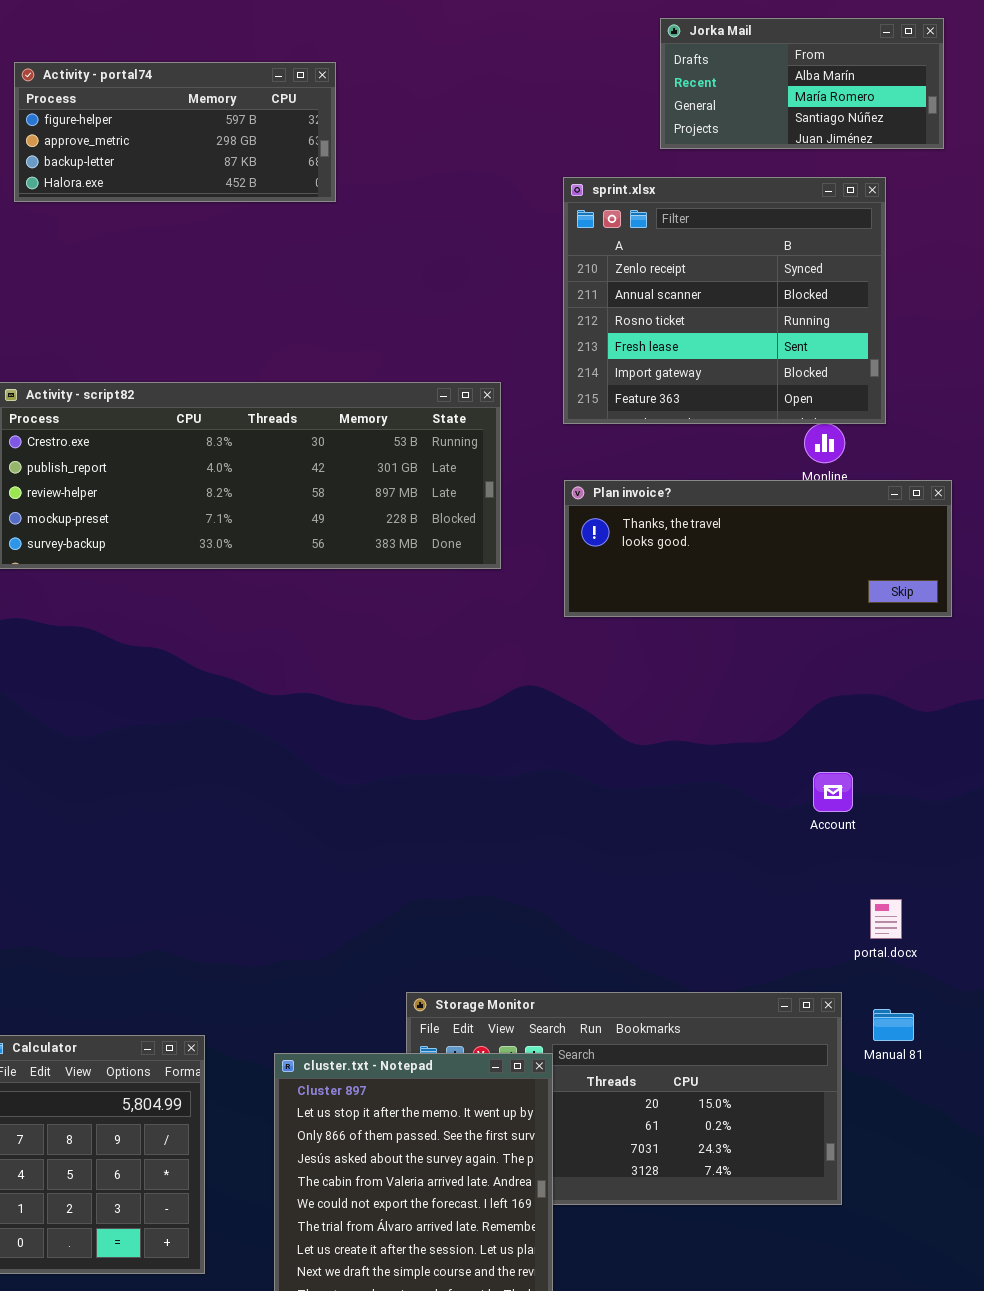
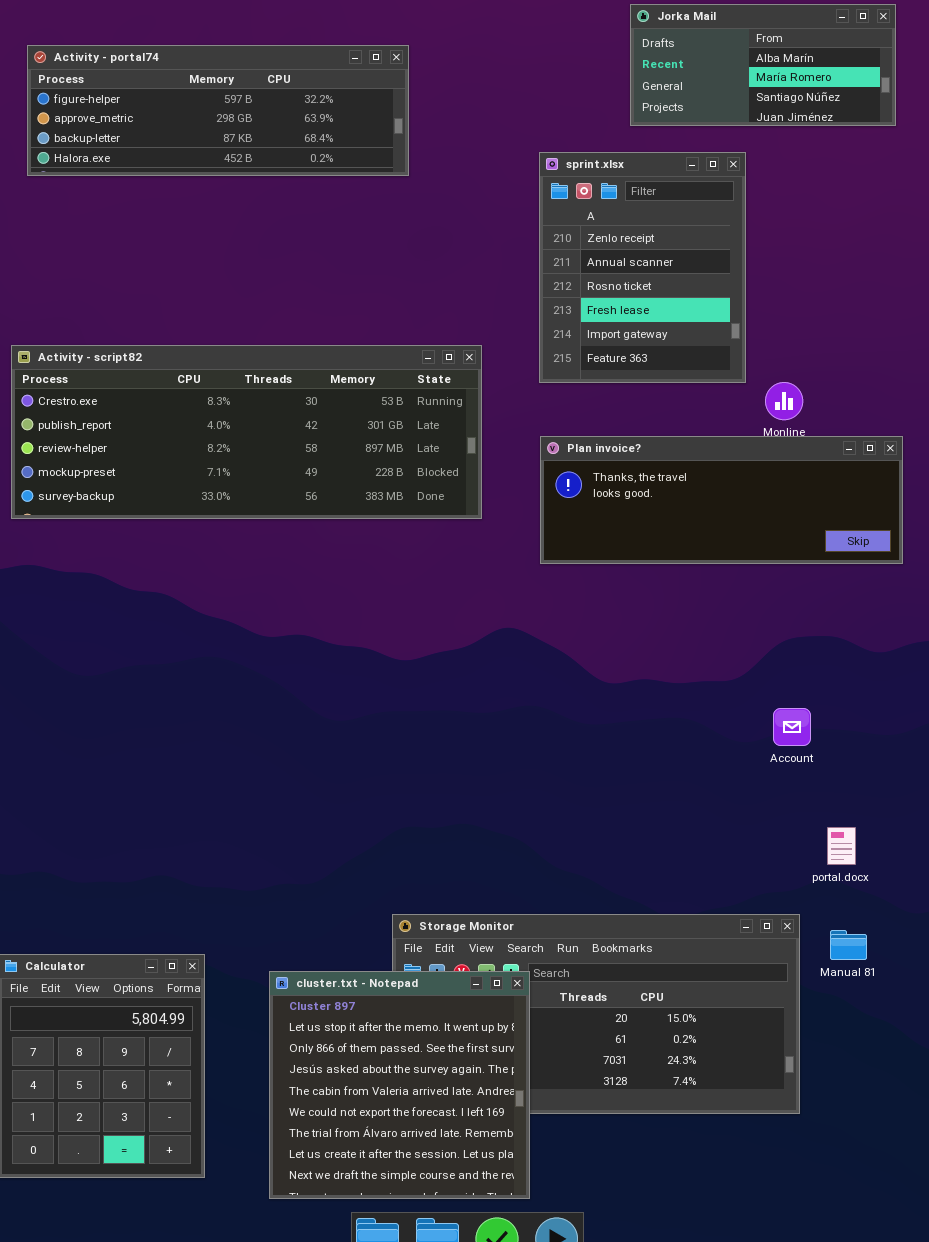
Activity - portal74: [14,62,336,202] -> [27,45,409,176], resized
sprint.xlsx: [563,177,886,424] -> [539,152,746,383], resized

